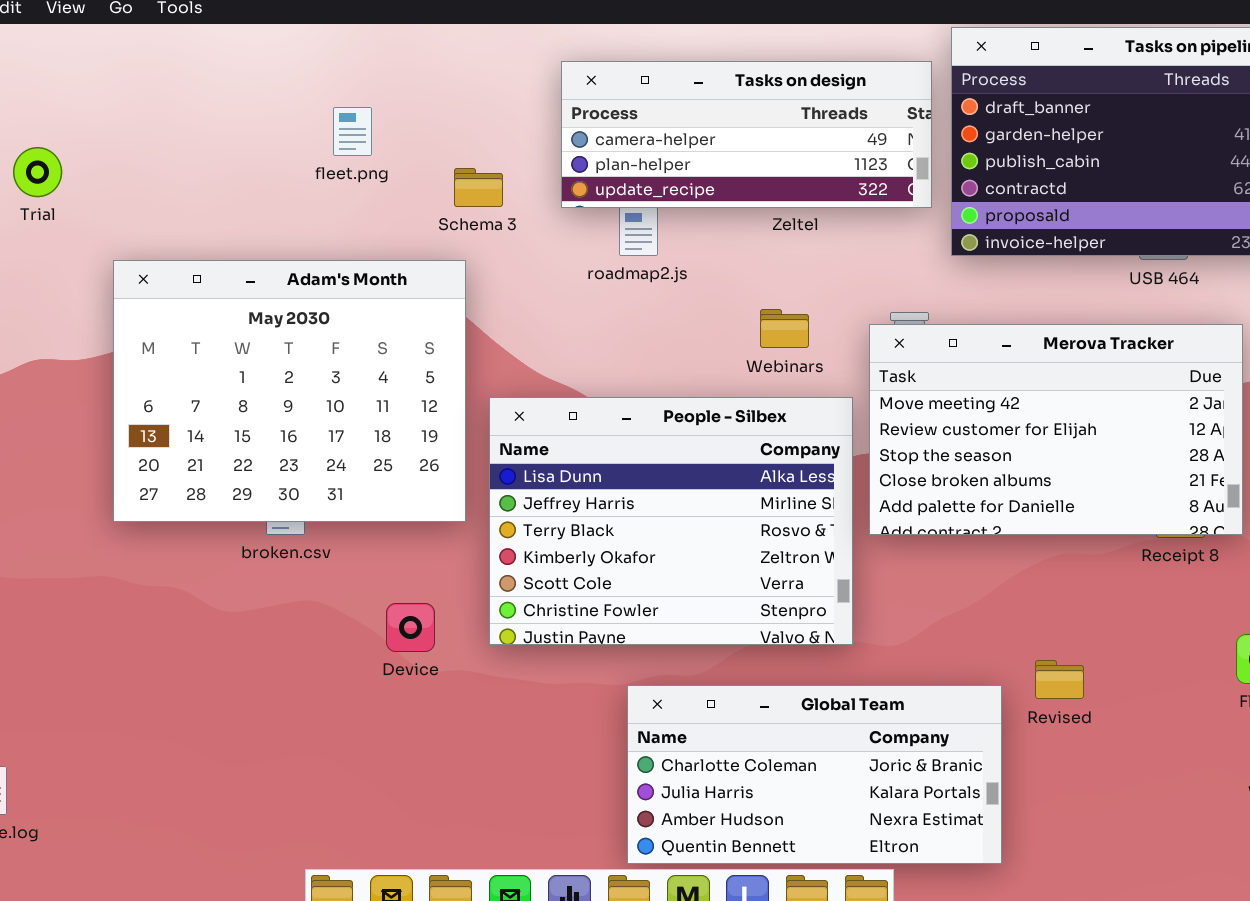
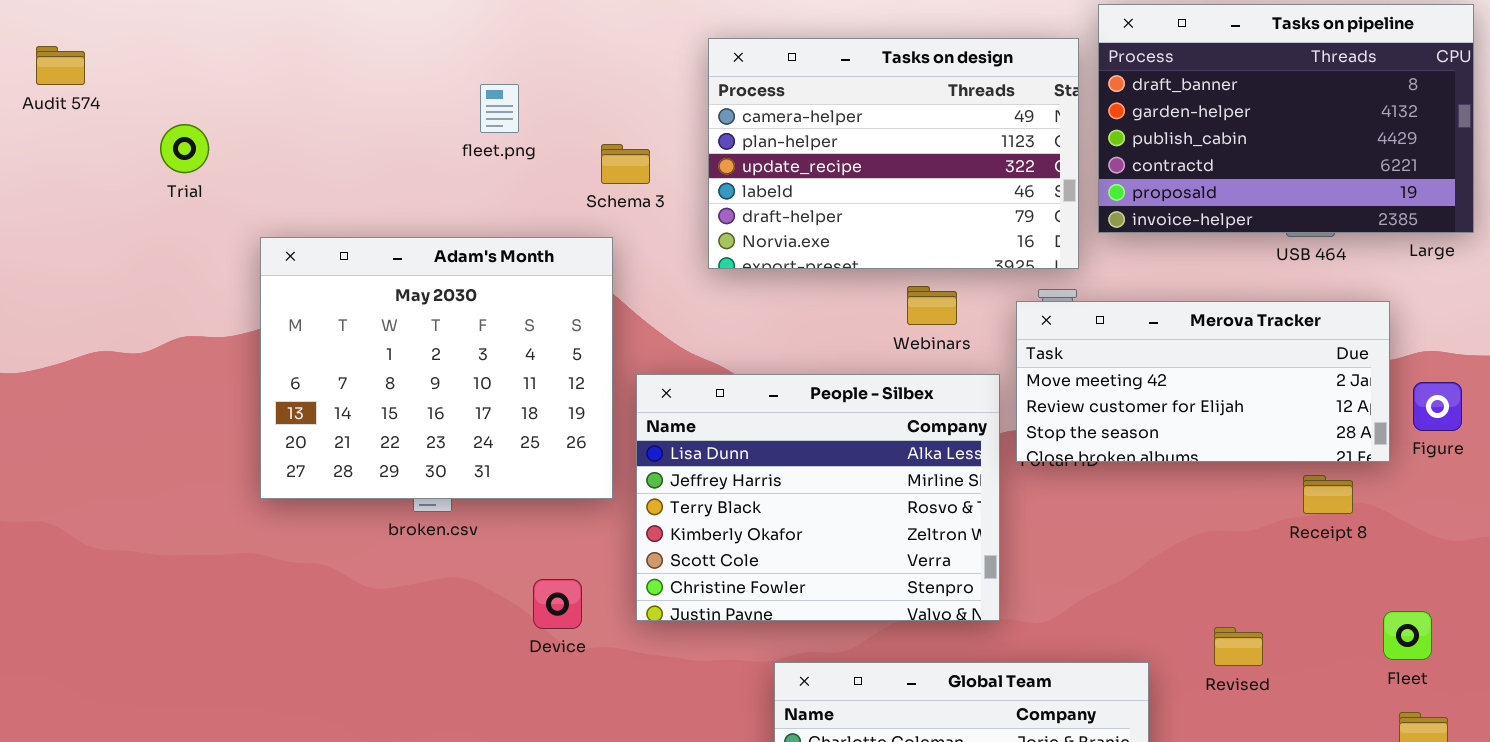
Tasks on design: [561,61,932,208] -> [708,38,1079,269], resized
Merova Tracker: [869,324,1243,535] -> [1016,301,1390,462], resized
Revised: [1035,660,1084,699] -> [1214,627,1263,666], moved

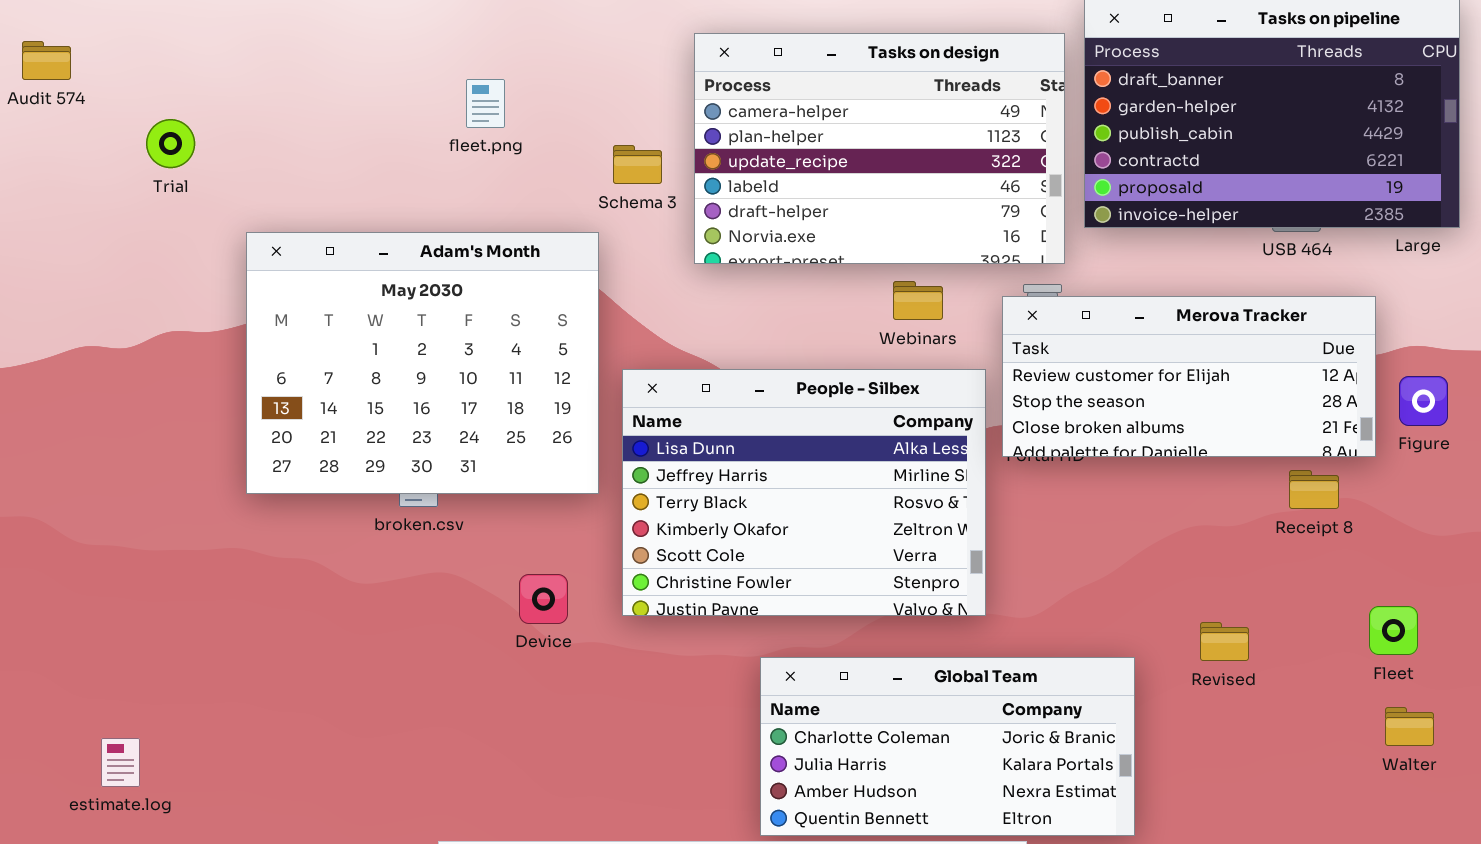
Schema 3: [601,144,650,184] -> [613,145,662,184], moved
Merova Tracker: [1016,301,1390,462] -> [1002,296,1376,457], scrolled down 1 row

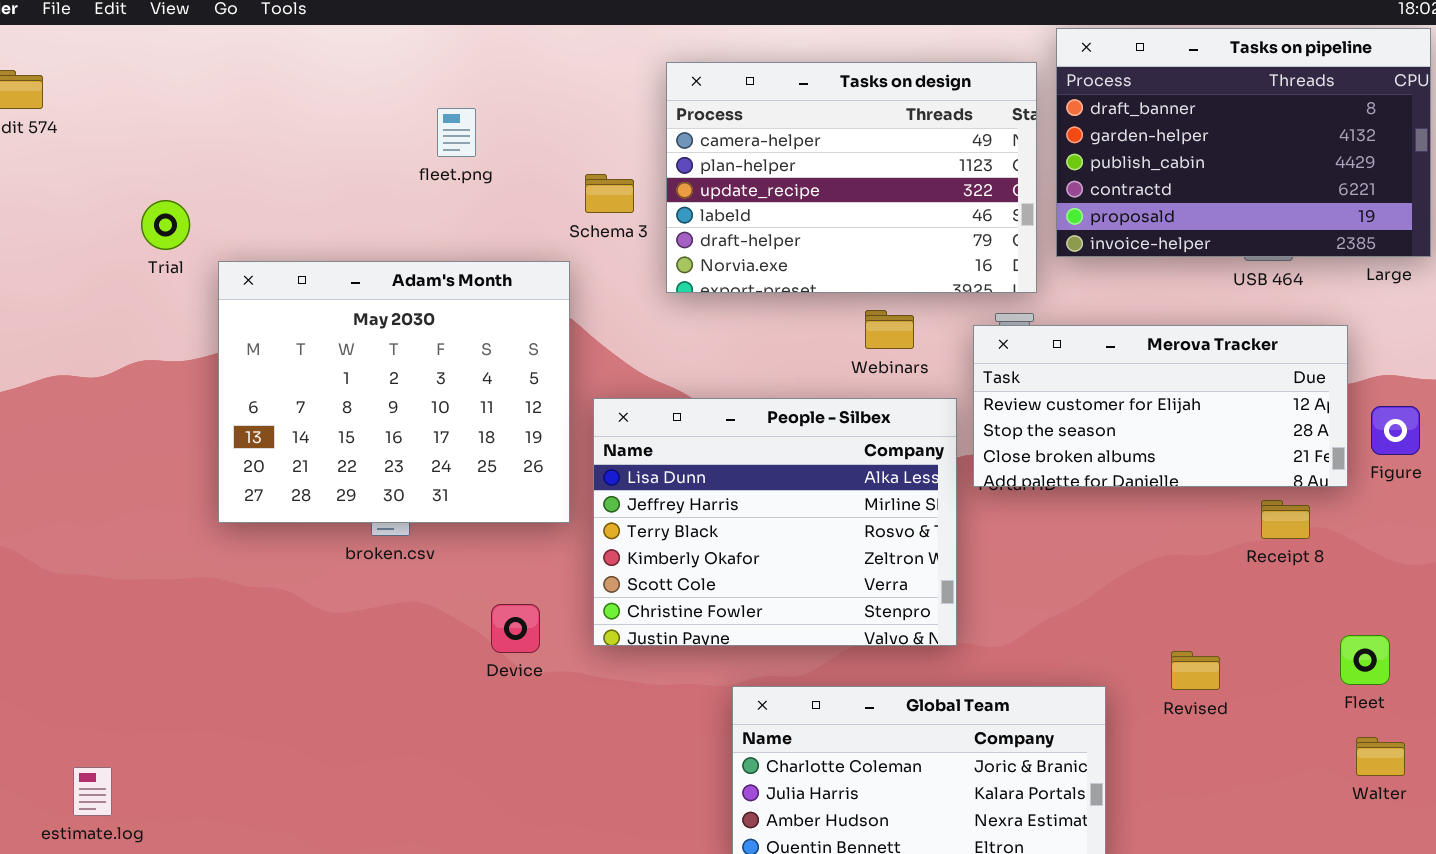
Trial: [146,119,195,168] -> [141,200,190,250], moved

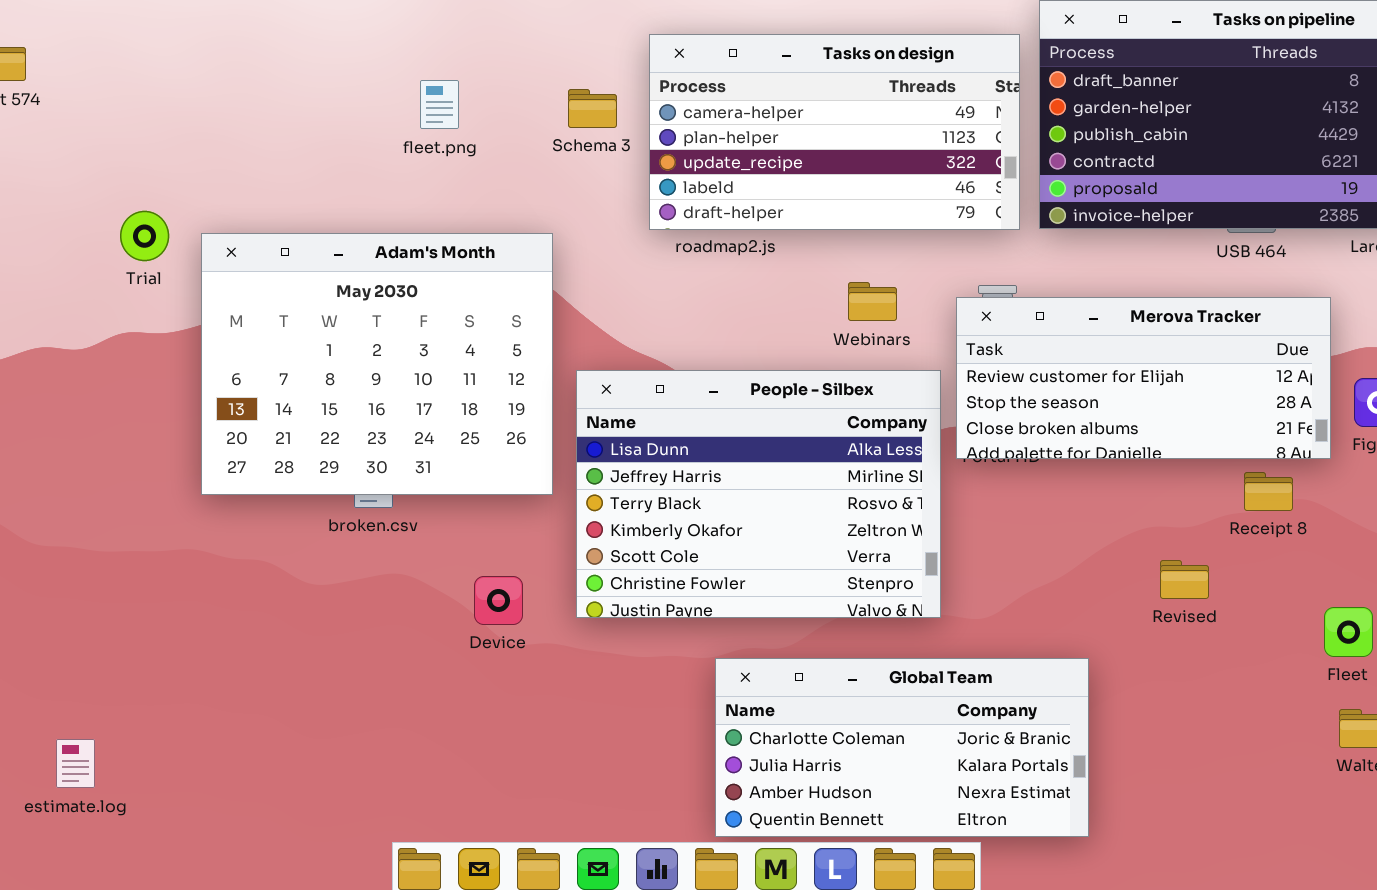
Tasks on design: [666,62,1037,293] -> [649,34,1020,230], resized
Schema 3: [585,174,634,213] -> [568,89,617,128], moved
Trial: [141,200,190,250] -> [120,211,169,261], moved
Revised: [1171,651,1220,690] -> [1160,560,1209,599], moved

